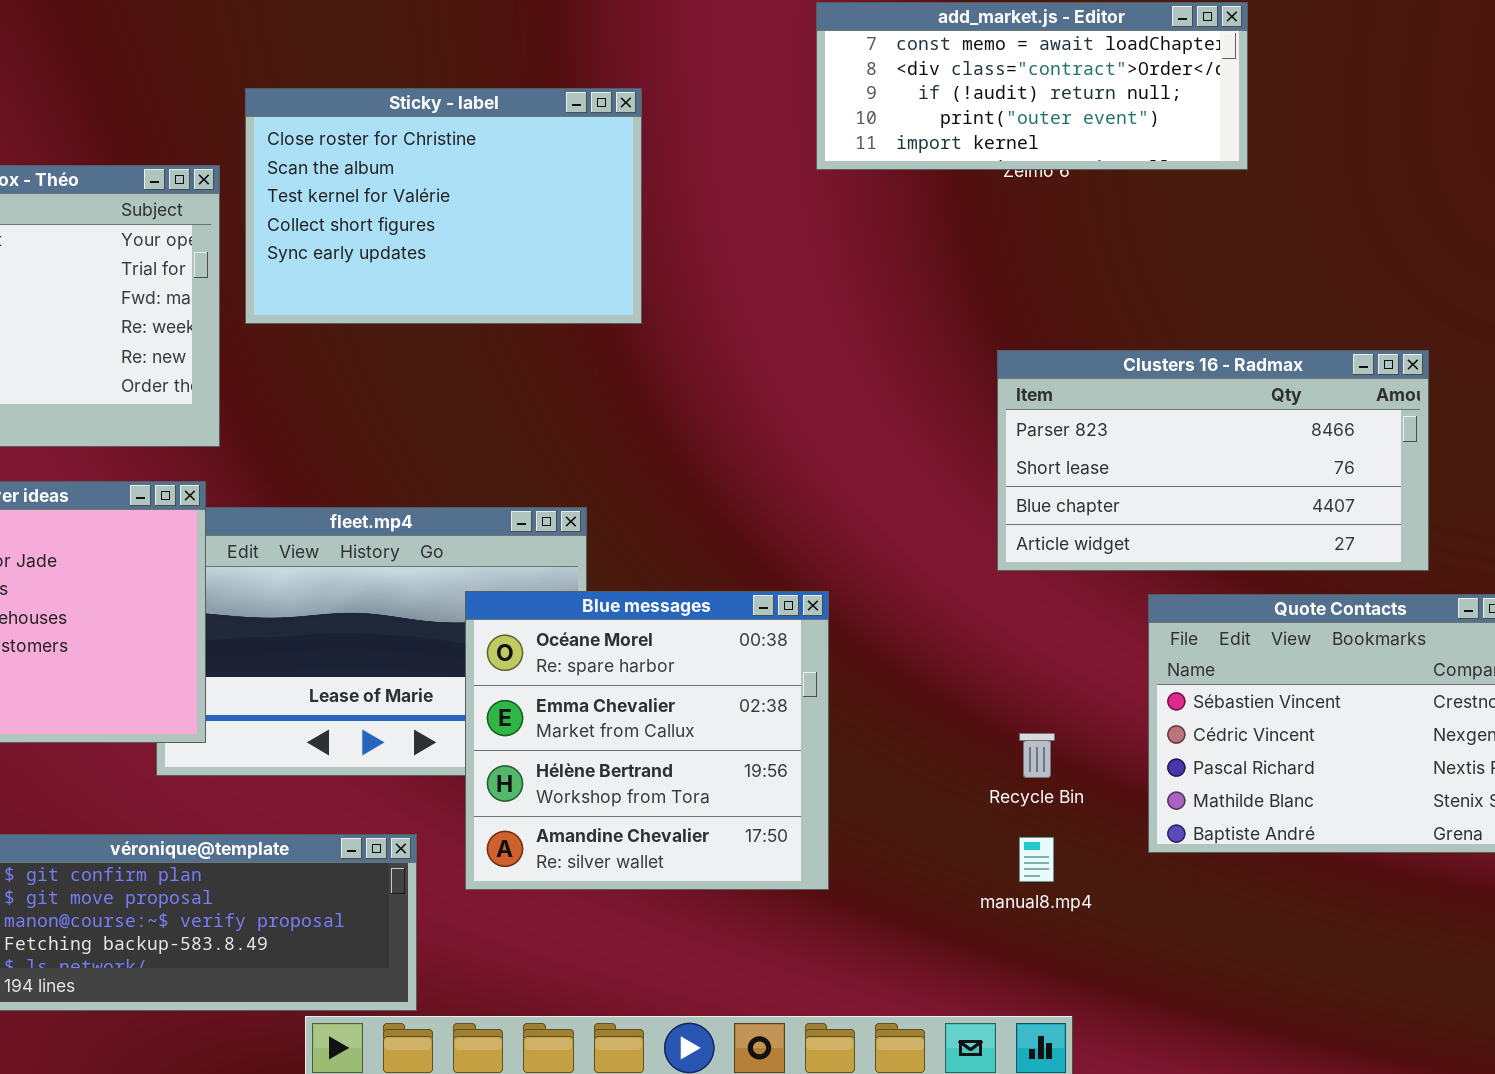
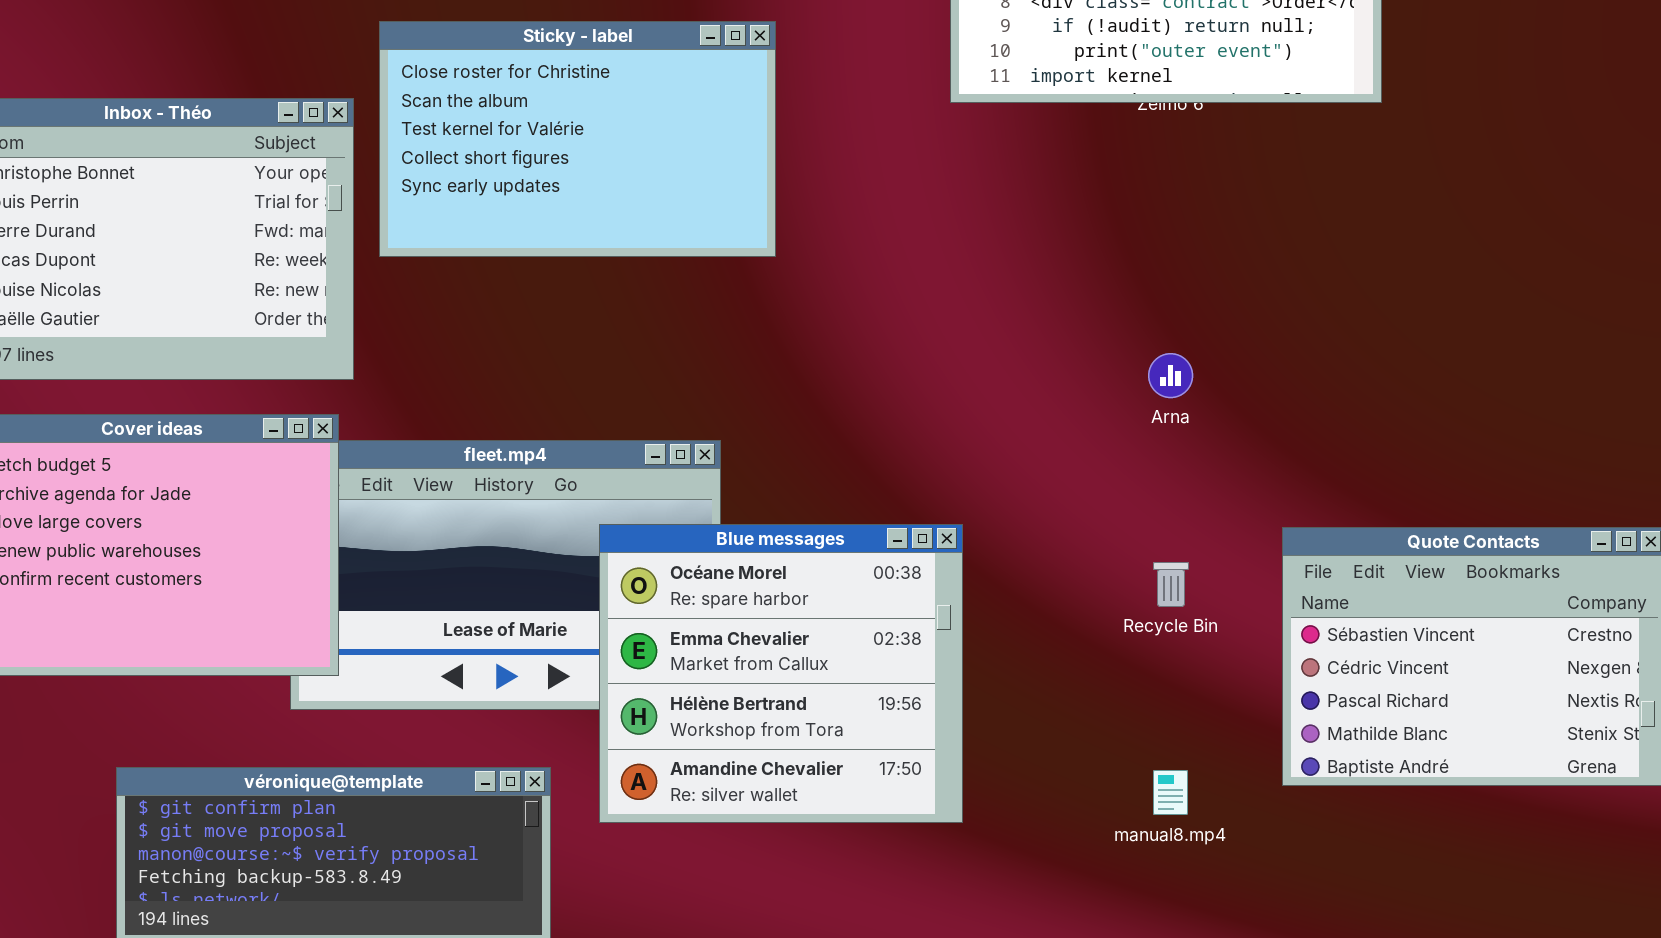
Clusters 16 - Radmax: [997,350,1429,571] -> none, closed
Recycle Bin: [1019,733,1055,778] -> [1153,562,1189,607], moved

